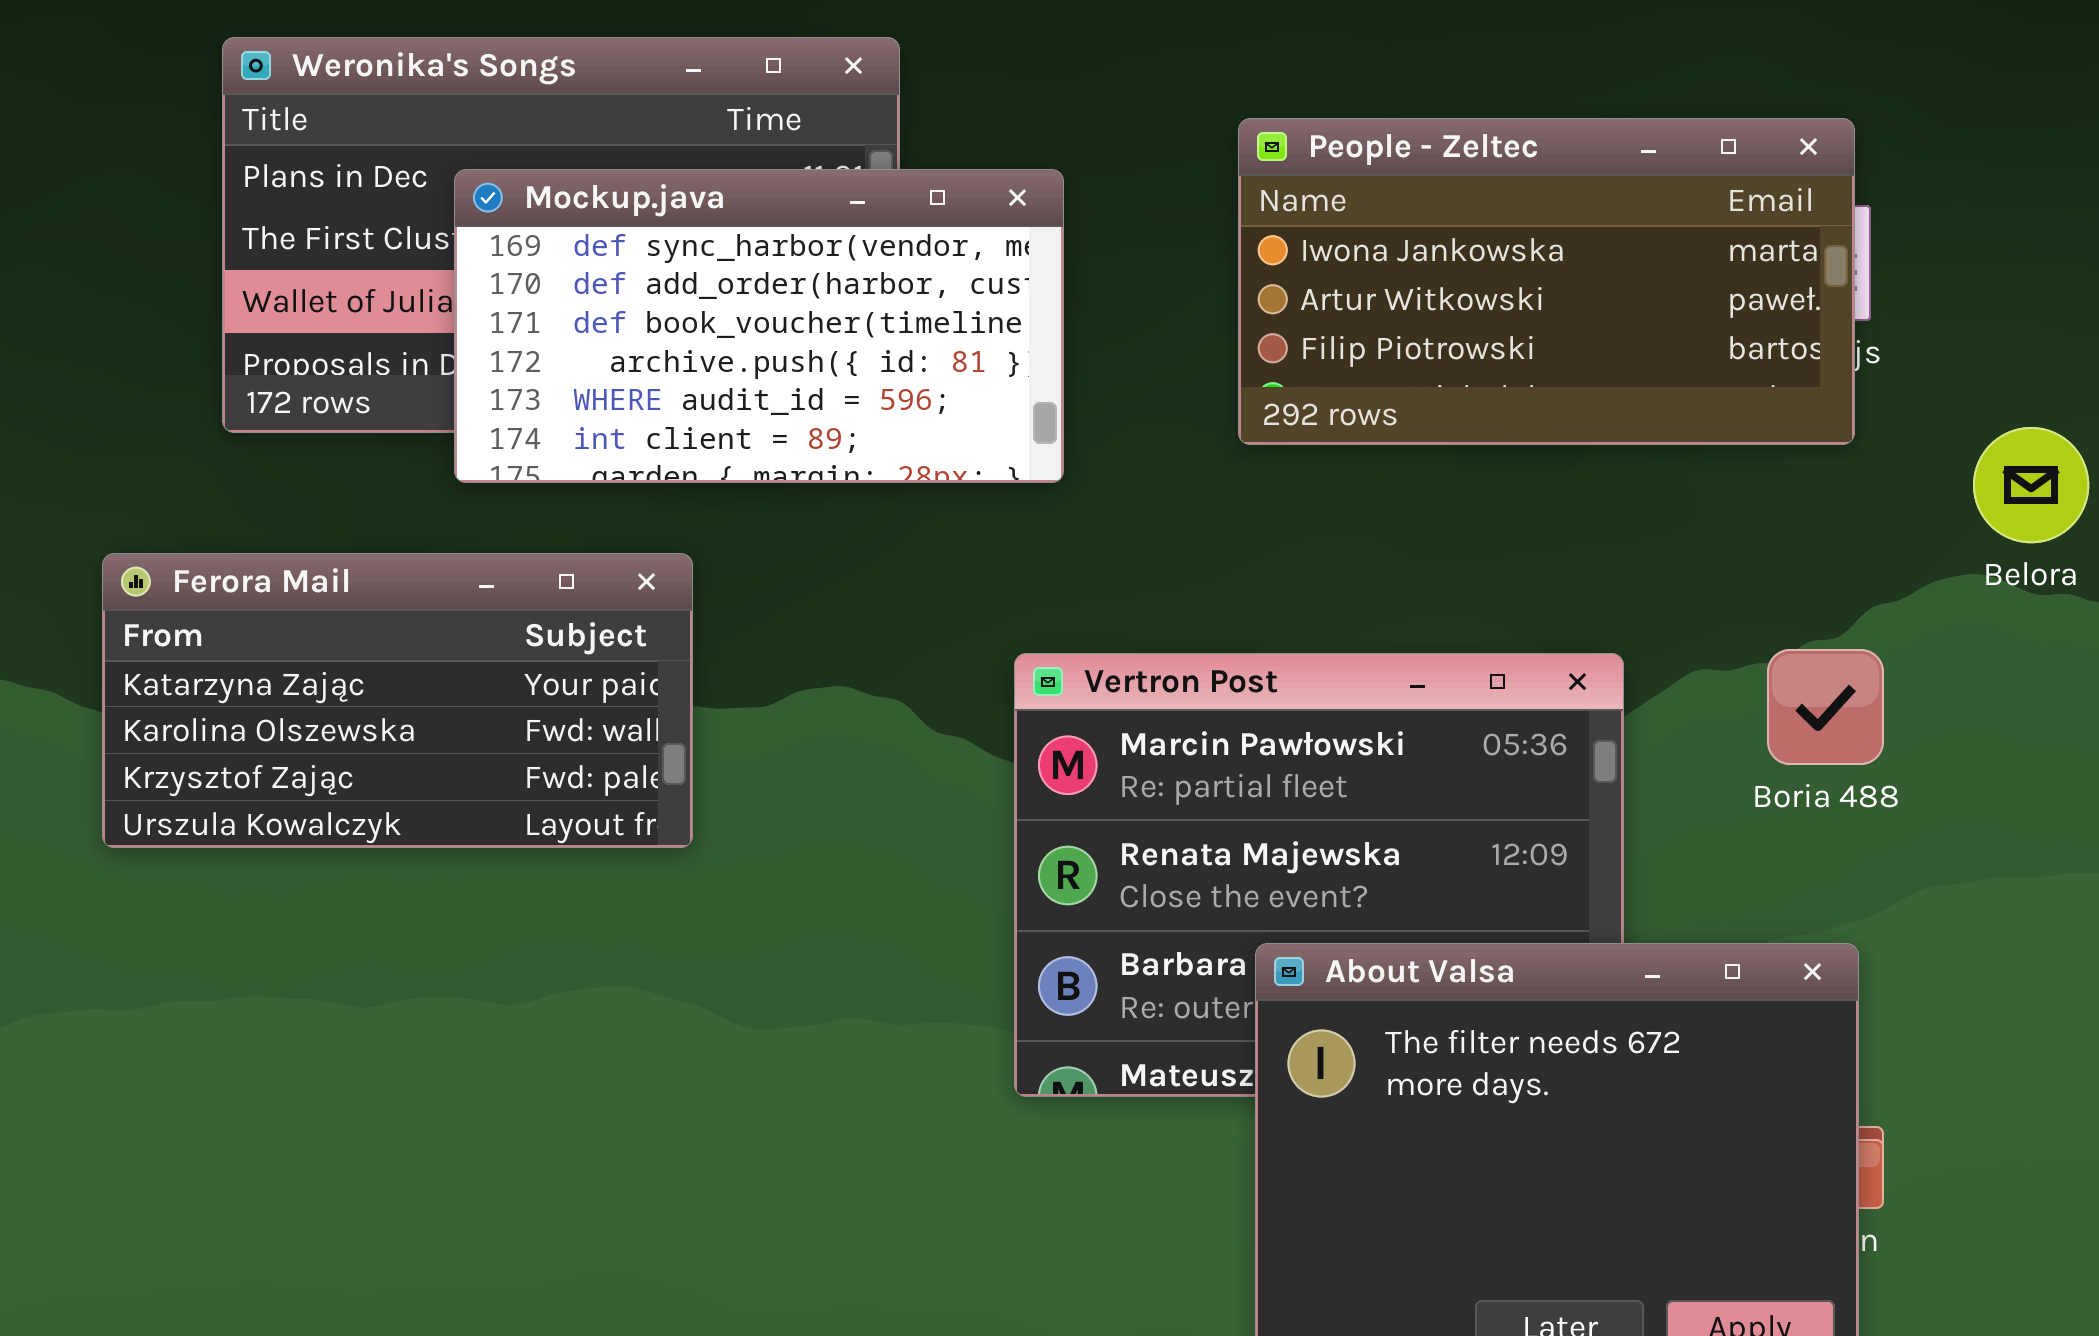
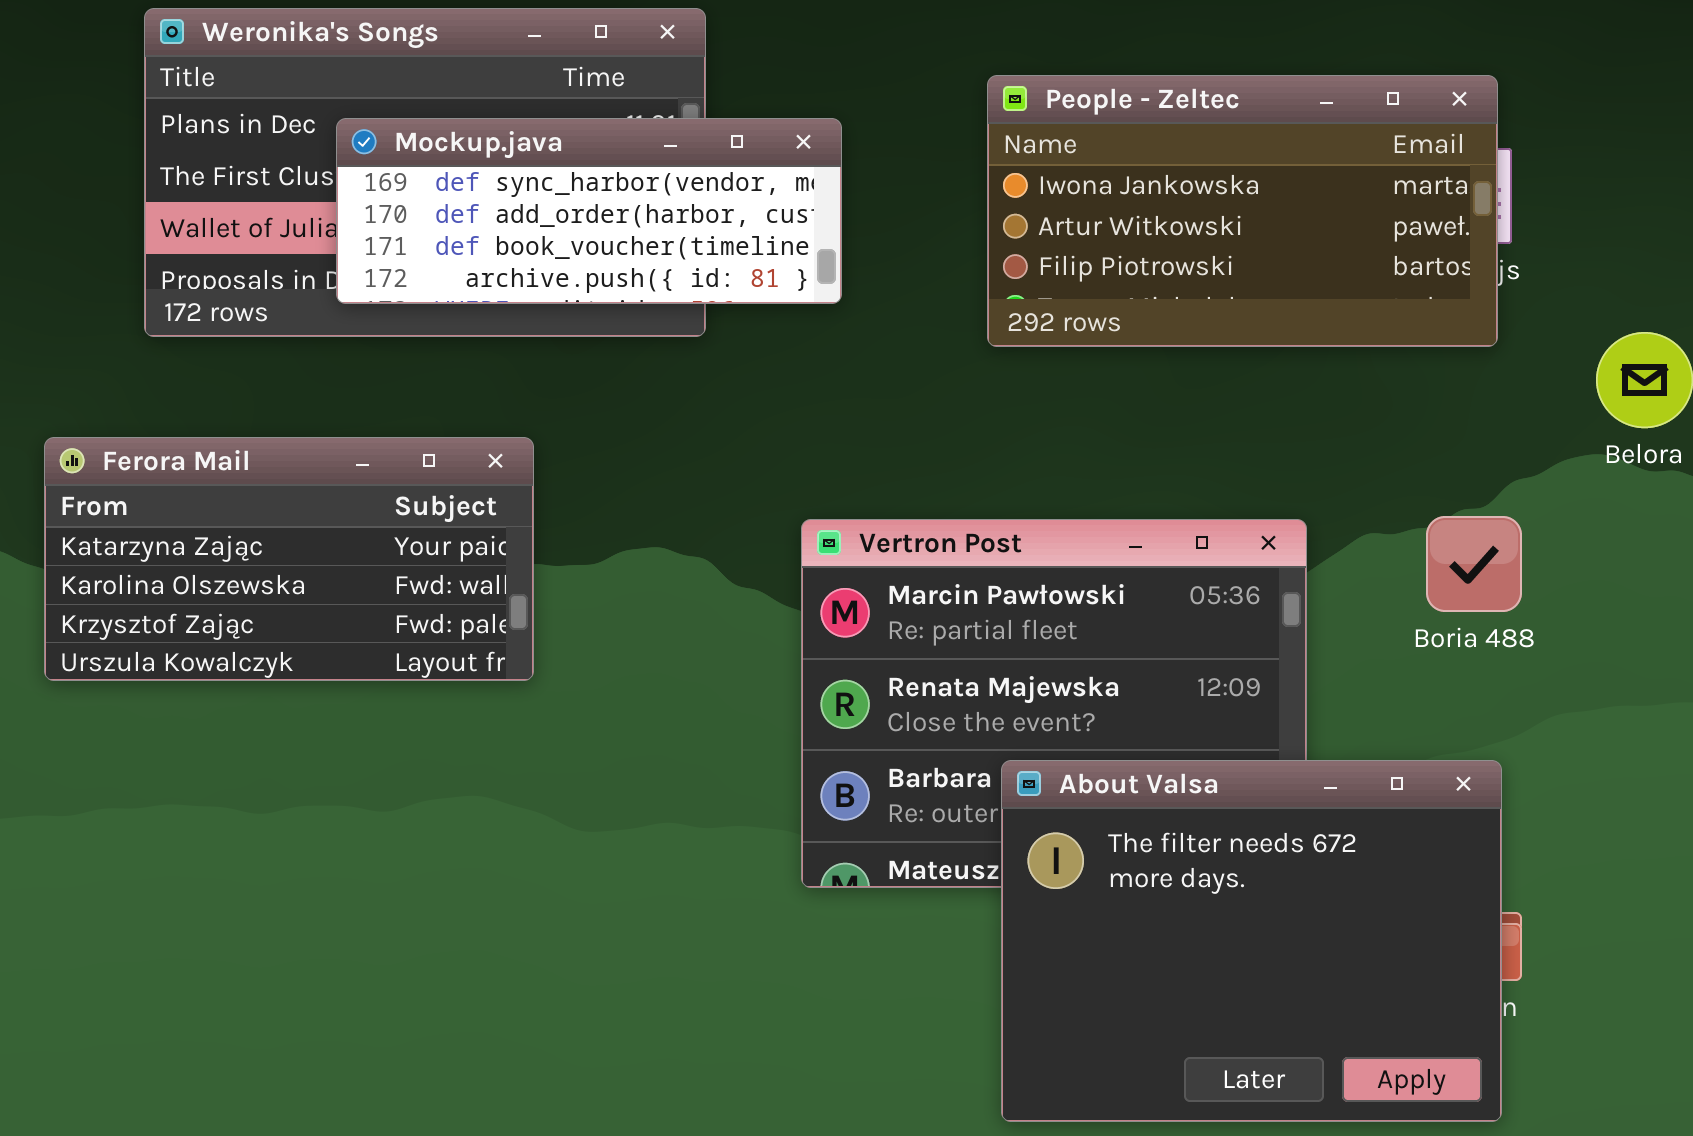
Mockup.java: [454,169,1064,483] -> [336,118,842,304], resized

